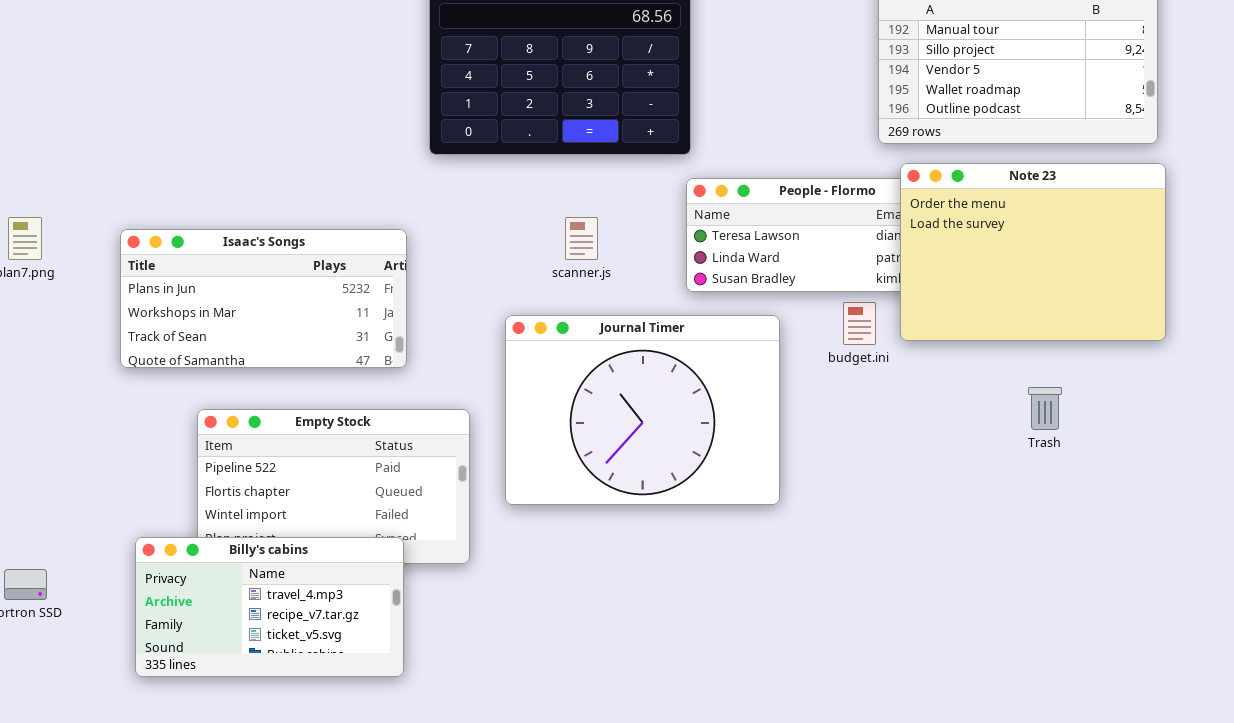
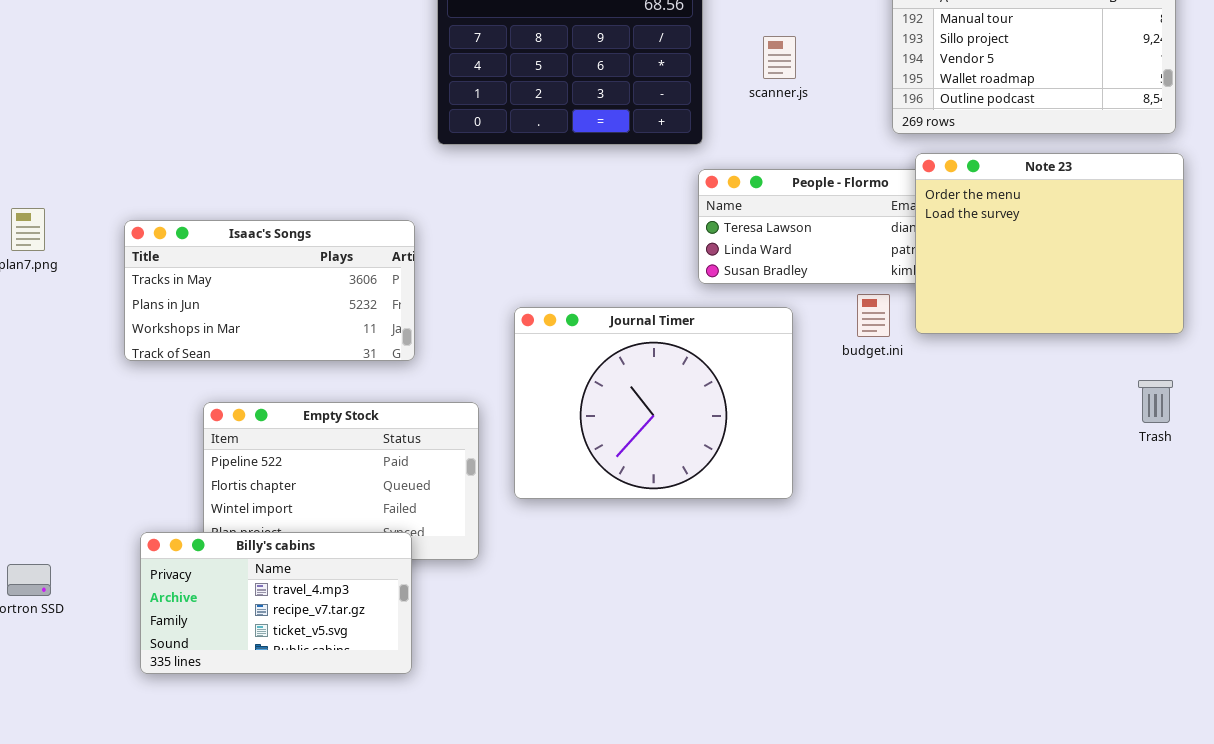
scanner.js: [565,217,598,260] -> [763,36,796,79], moved
Isaac's Songs: [120,229,407,368] -> [124,220,415,361], scrolled up 1 row
Trash: [1028,387,1062,430] -> [1138,380,1173,423], moved

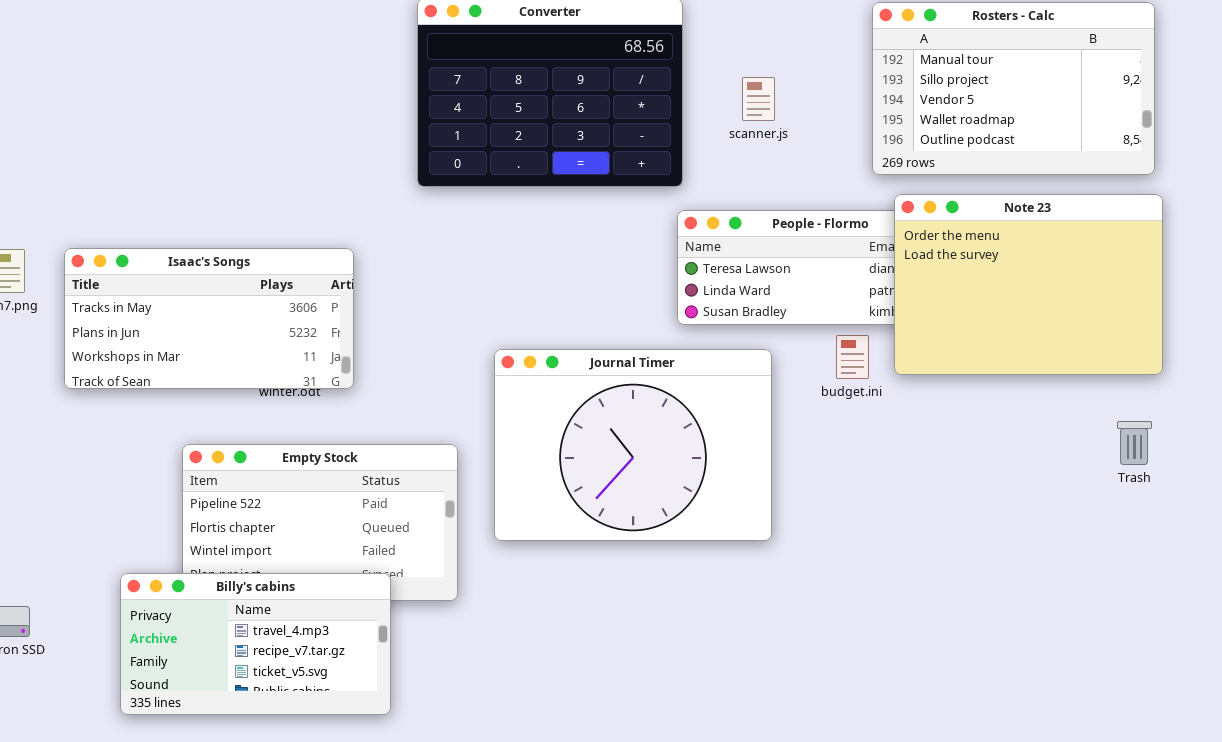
Isaac's Songs: [124,220,415,361] -> [64,248,354,389], moved

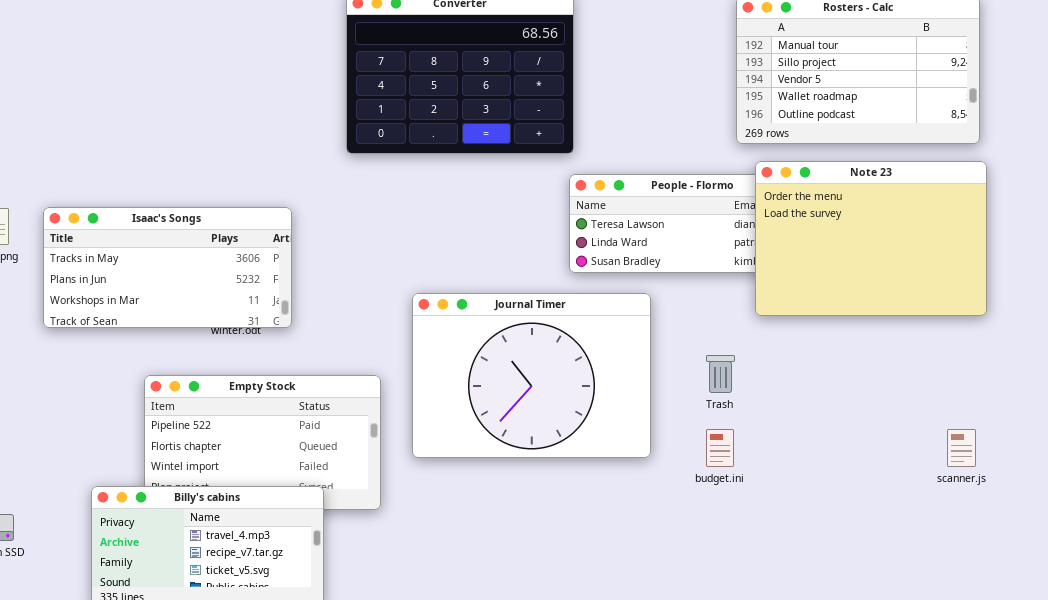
scanner.js: [742,77,775,121] -> [947,429,976,467], moved
budget.ini: [836,335,869,379] -> [706,429,734,467], moved
Trash: [1117,421,1152,465] -> [706,355,735,393], moved

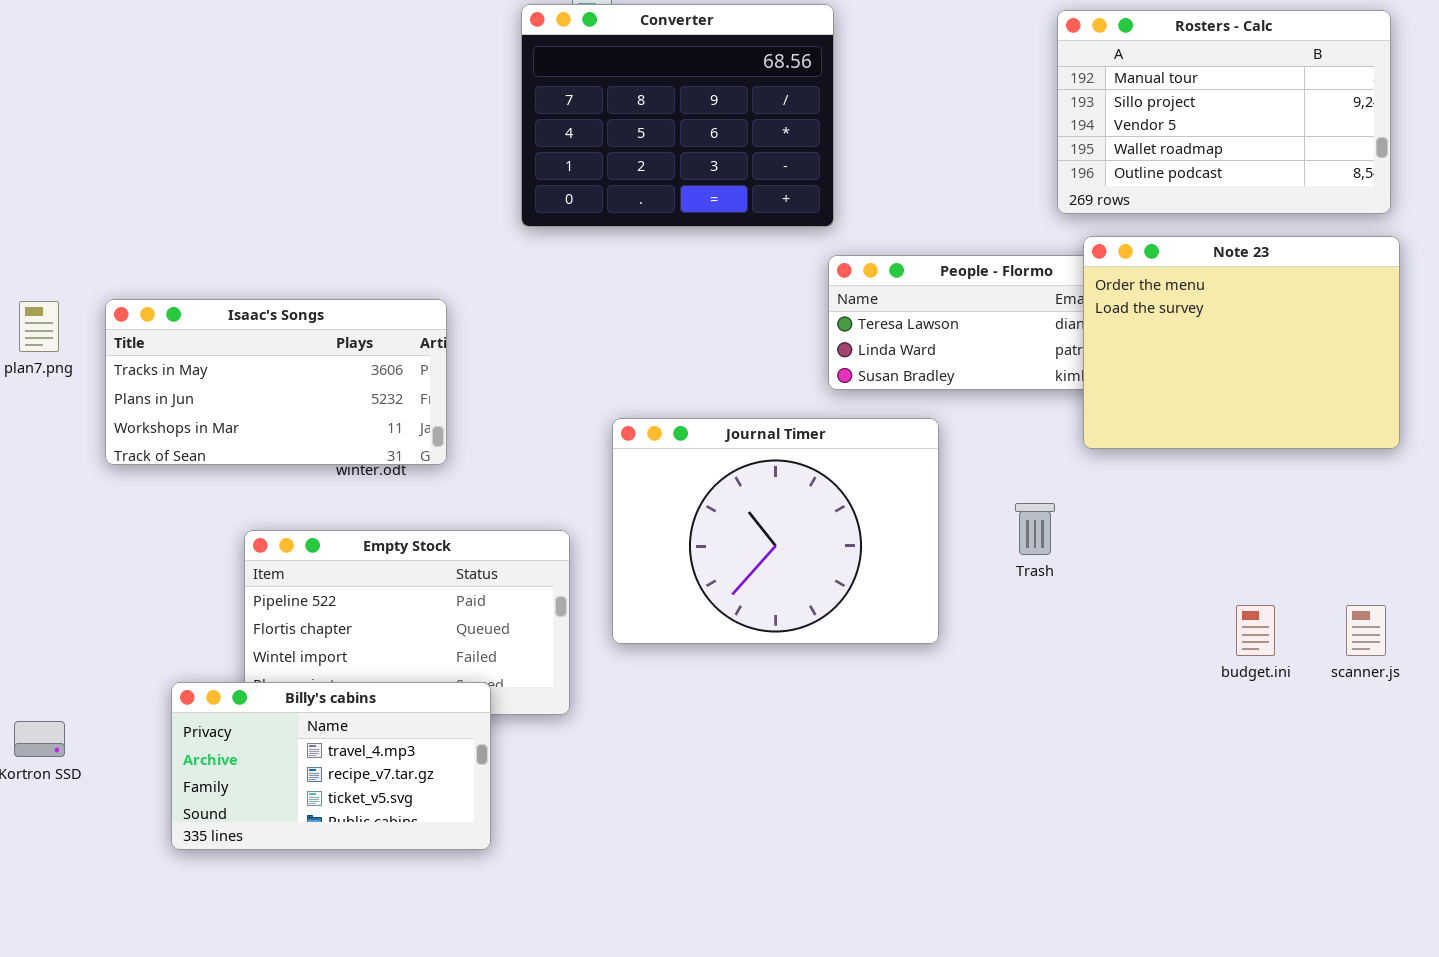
budget.ini: [706,429,734,467] -> [1236,605,1275,656], moved

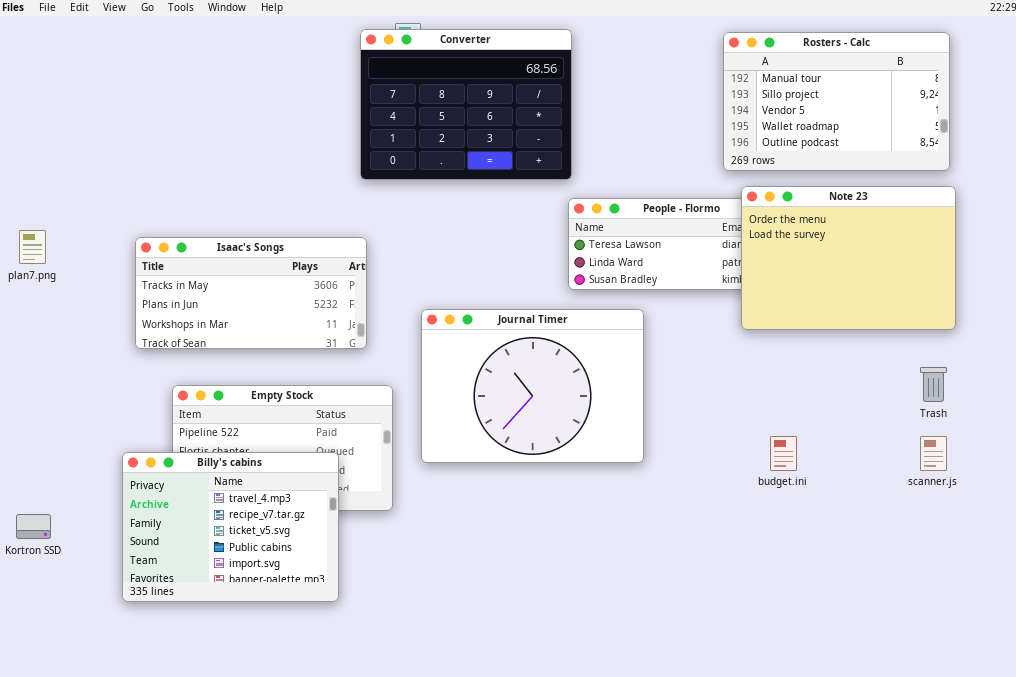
Isaac's Songs: [105,299,447,465] -> [135,237,367,349], moved
Trash: [1015,503,1055,555] -> [920,367,947,402], moved
budget.ini: [1236,605,1275,656] -> [770,436,797,471], moved
Billy's cabins: [171,682,491,850] -> [122,452,339,602], resized

